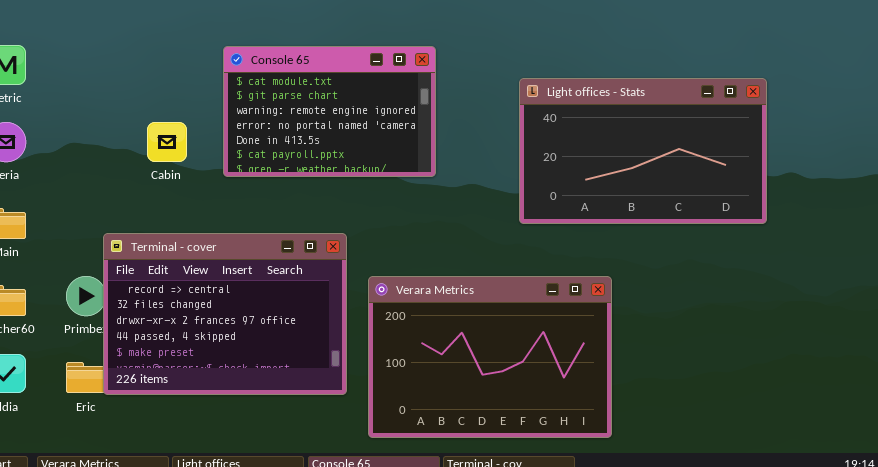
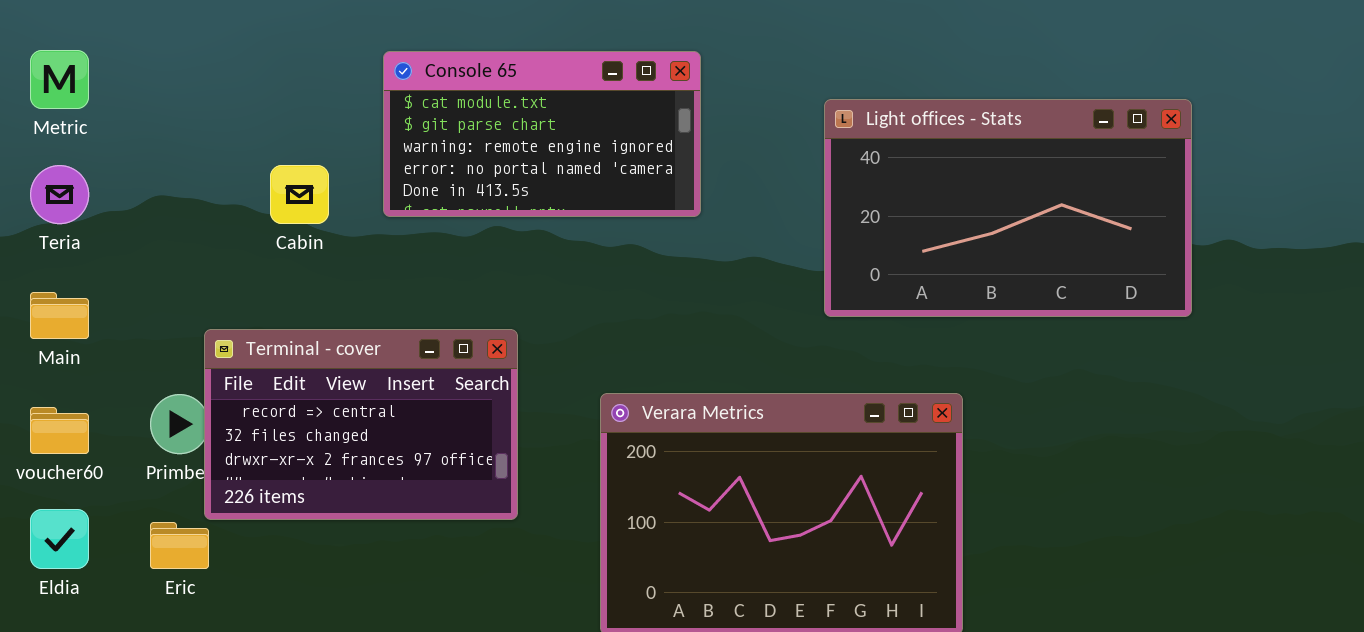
Console 65: [223,46,436,177] -> [383,51,701,217], resized
Terminal - cover: [103,233,347,395] -> [204,329,518,520], resized

